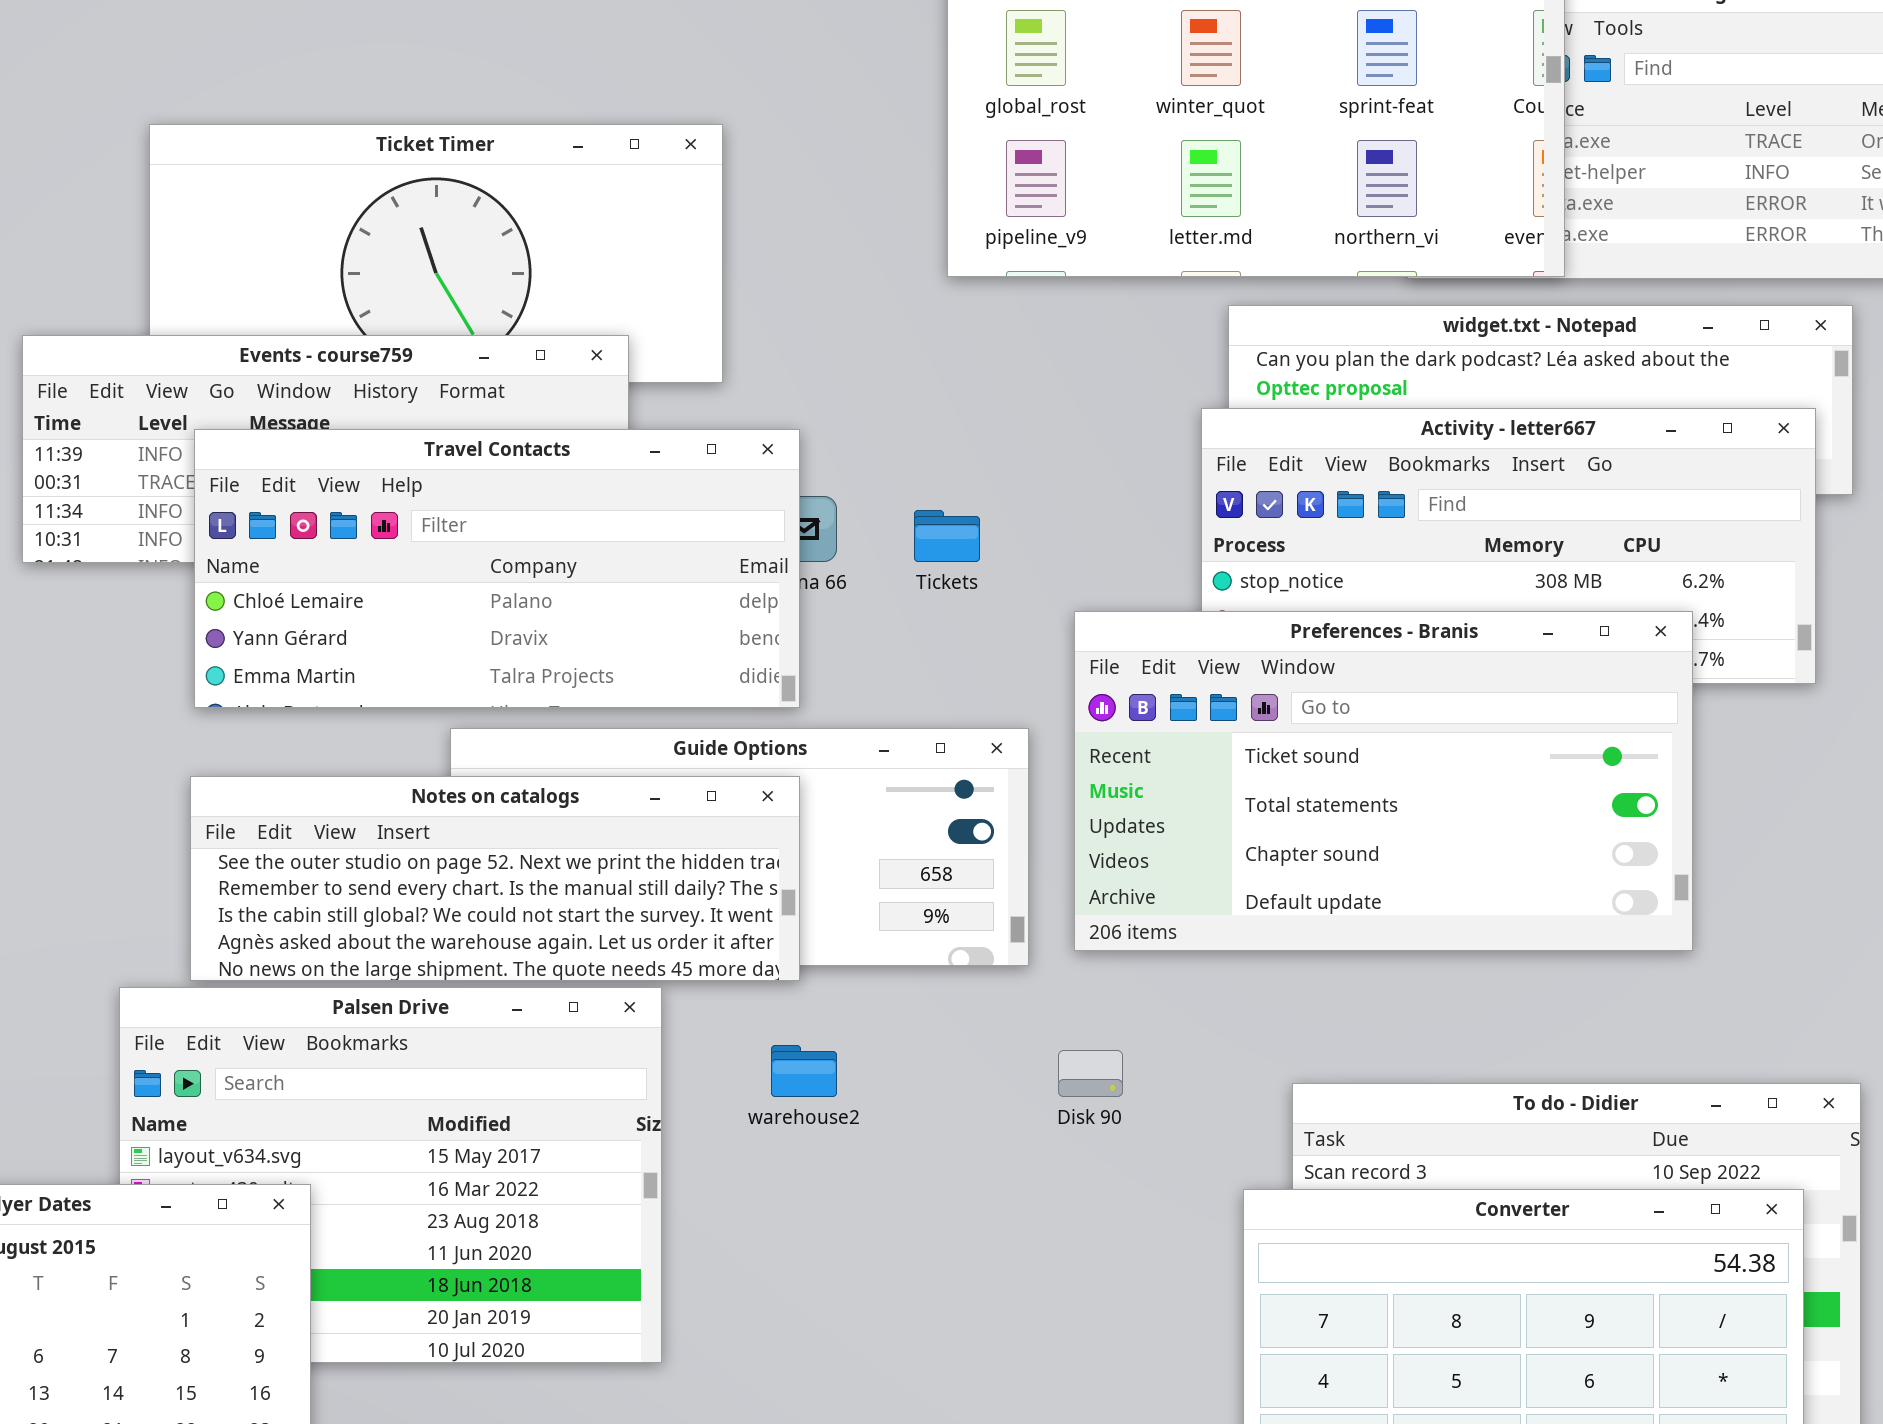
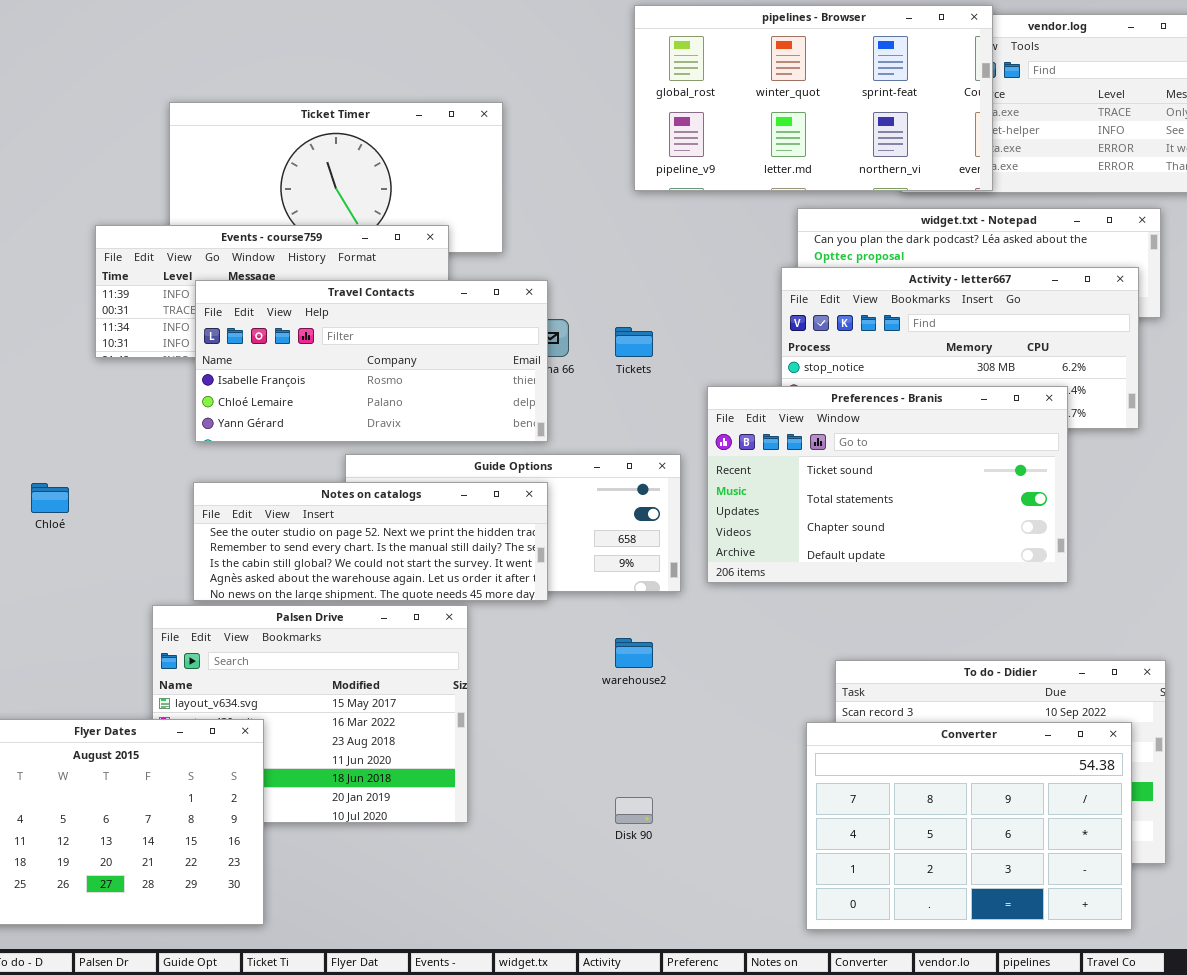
Travel Contacts: [194,429,800,708] -> [195,280,548,442], scrolled up 1 row
warehouse2: [771,1045,837,1097] -> [615,638,653,668], moved
Disk 90: [1058,1050,1123,1097] -> [615,797,653,824], moved

